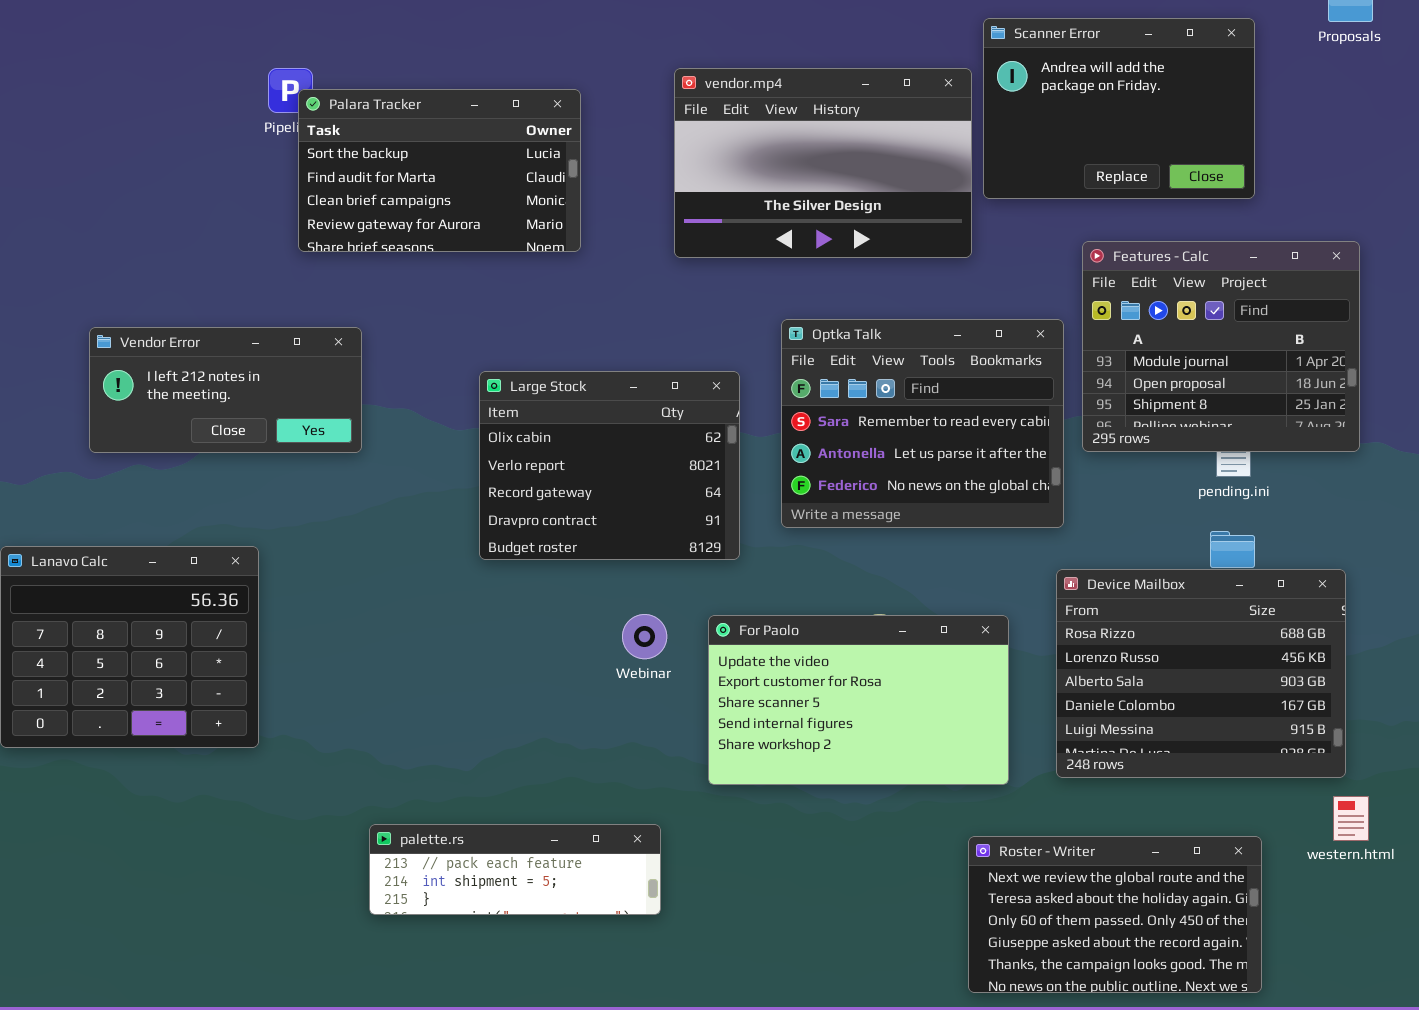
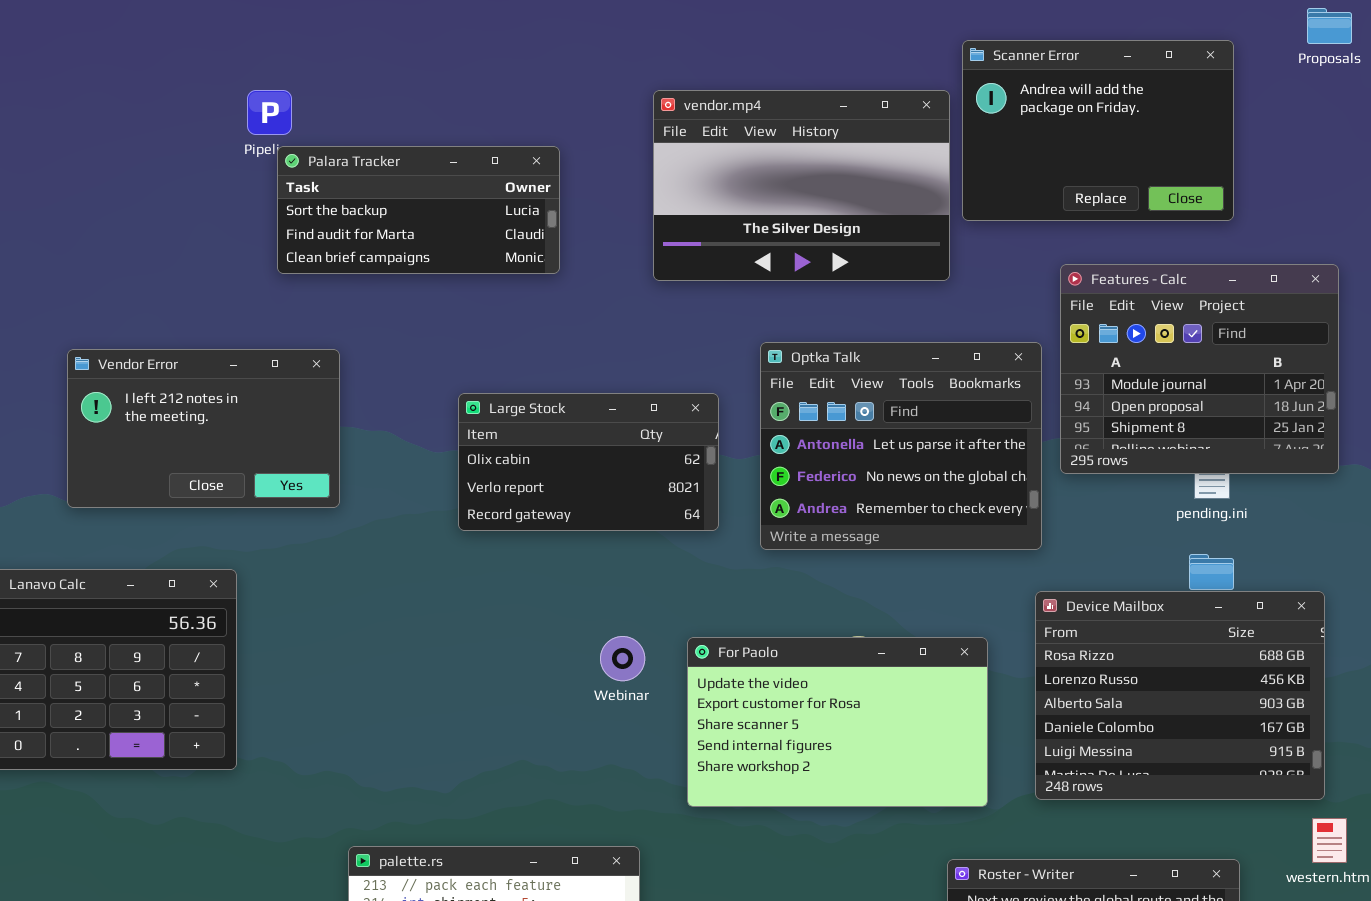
Palara Tracker: [298,89,581,252] -> [277,146,560,274], resized
Optka Talk: [781,319,1064,528] -> [760,342,1042,550], scrolled down 1 row
Vendor Error: [89,327,362,453] -> [67,349,340,508], resized
Large Stock: [479,371,740,560] -> [458,393,719,531], resized

